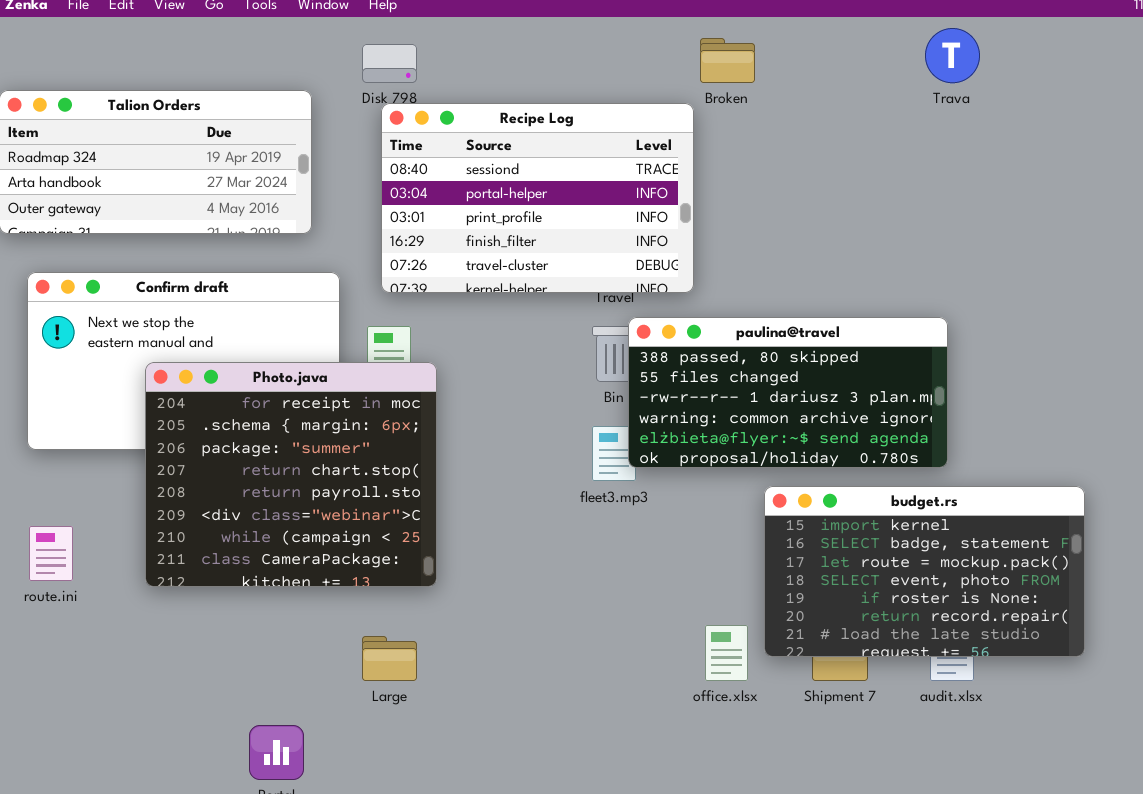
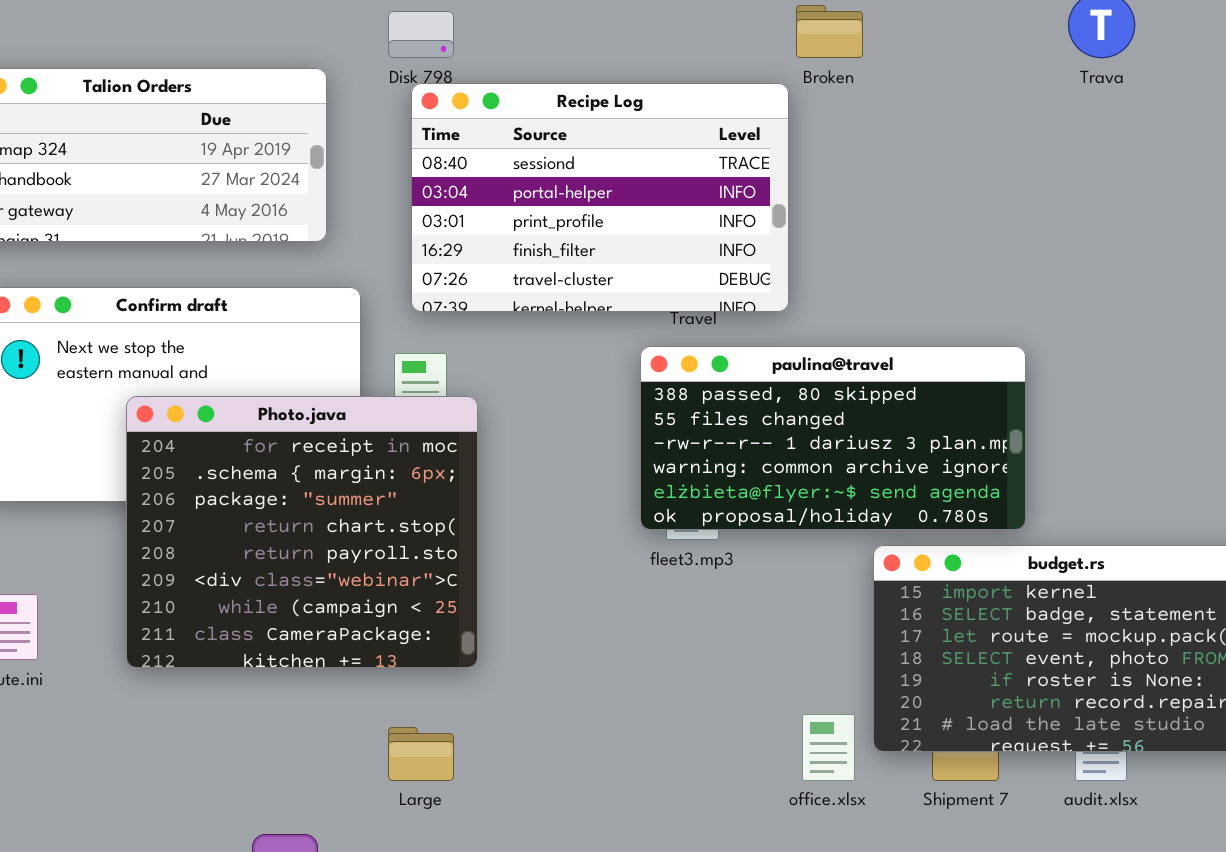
paulina@travel: [628,317,948,468] -> [640,346,1026,530], moved

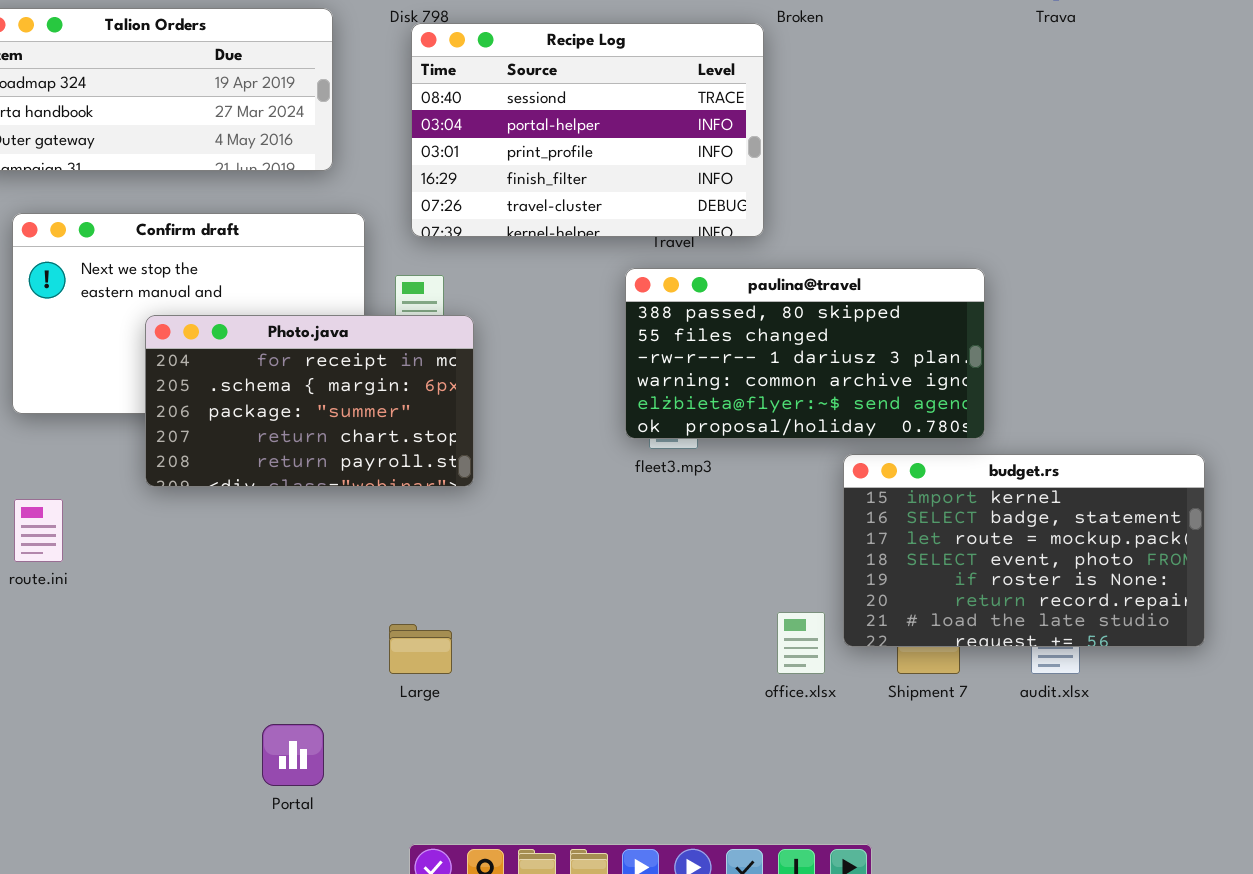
Photo.java: [126,396,478,668] -> [145,315,474,487], resized

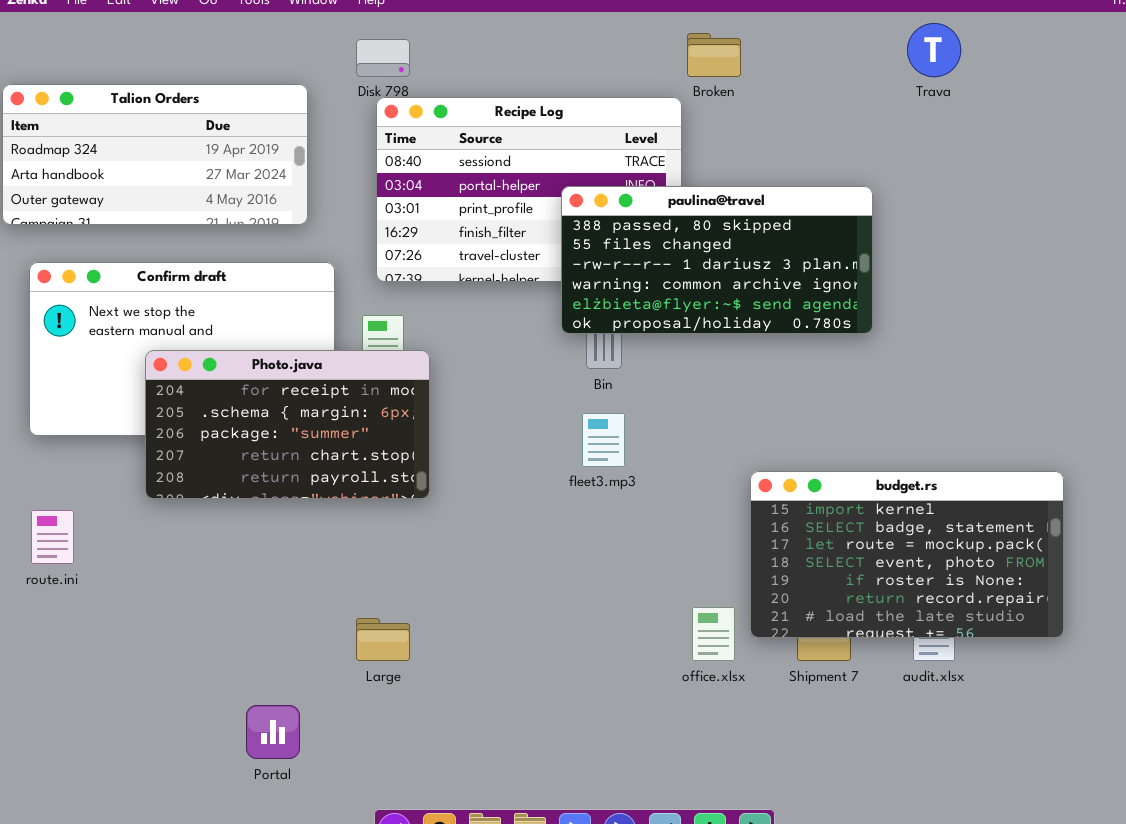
paulina@travel: [625,268,985,439] -> [561,186,873,334], moved

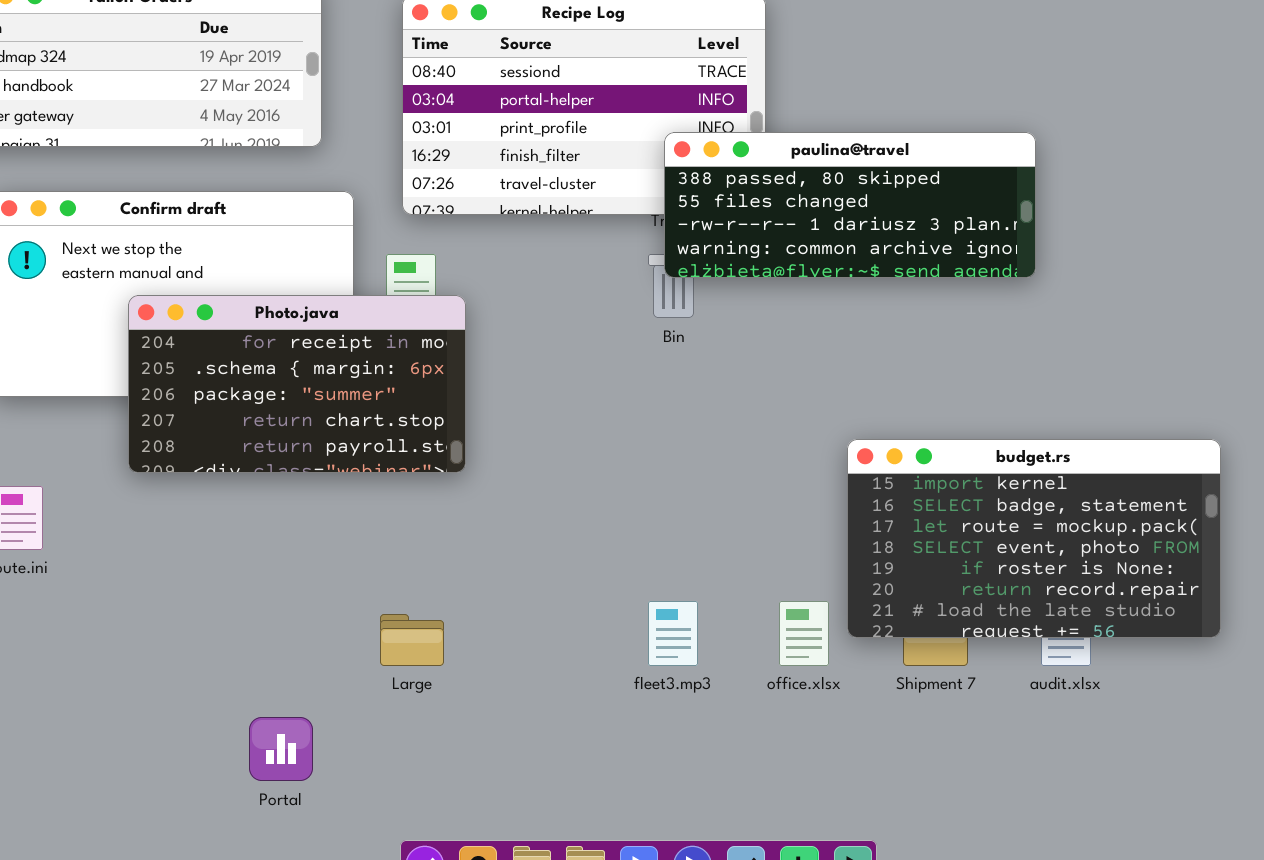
paulina@travel: [561,186,873,334] -> [664,132,1036,278], moved, resized
fleet3.mp3: [582,413,625,467] -> [648,601,698,666], moved

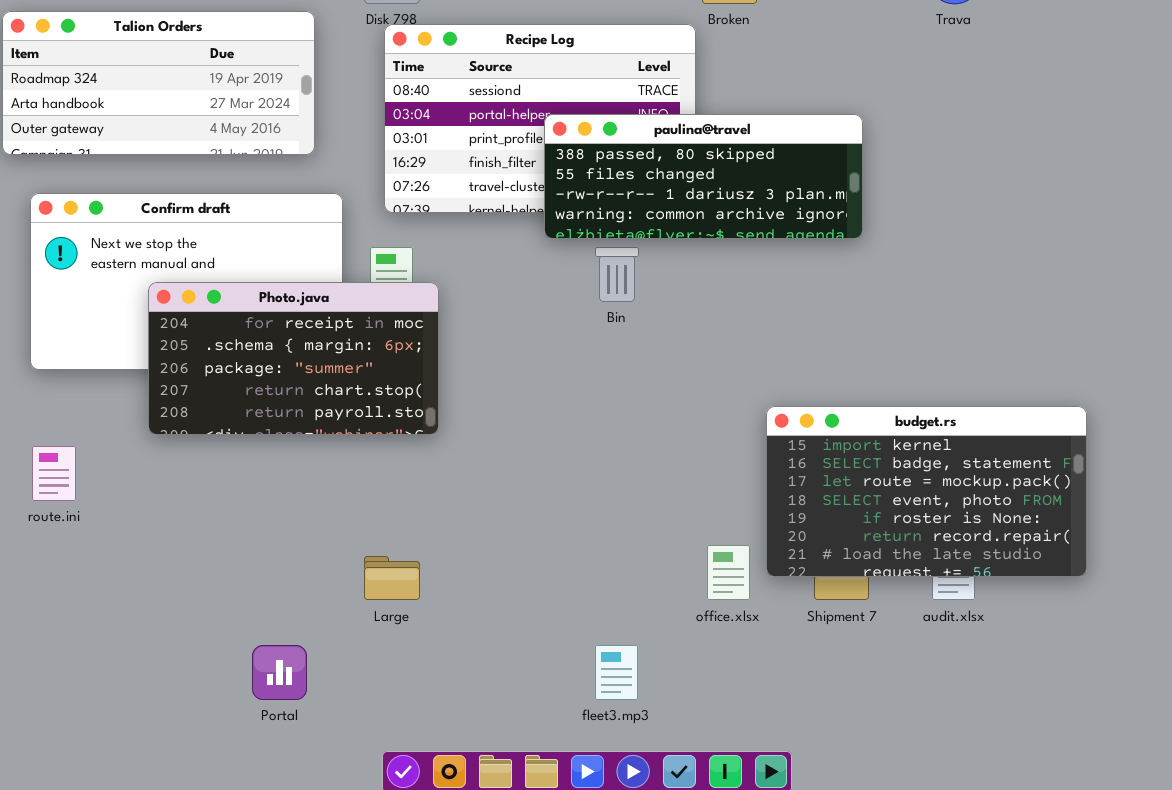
paulina@travel: [664,132,1036,278] -> [544,114,863,239], moved
fleet3.mp3: [648,601,698,666] -> [595,645,638,700], moved

